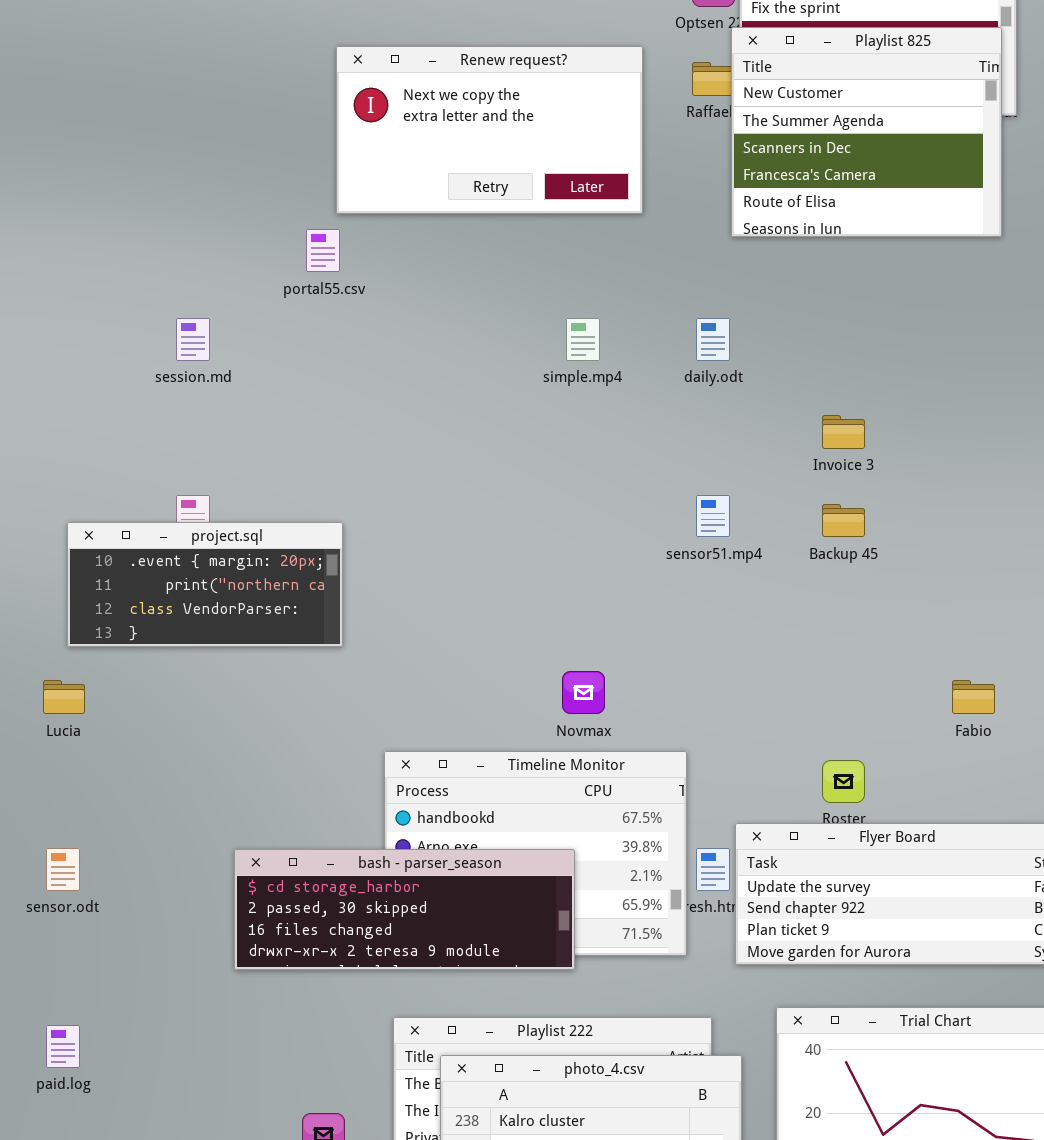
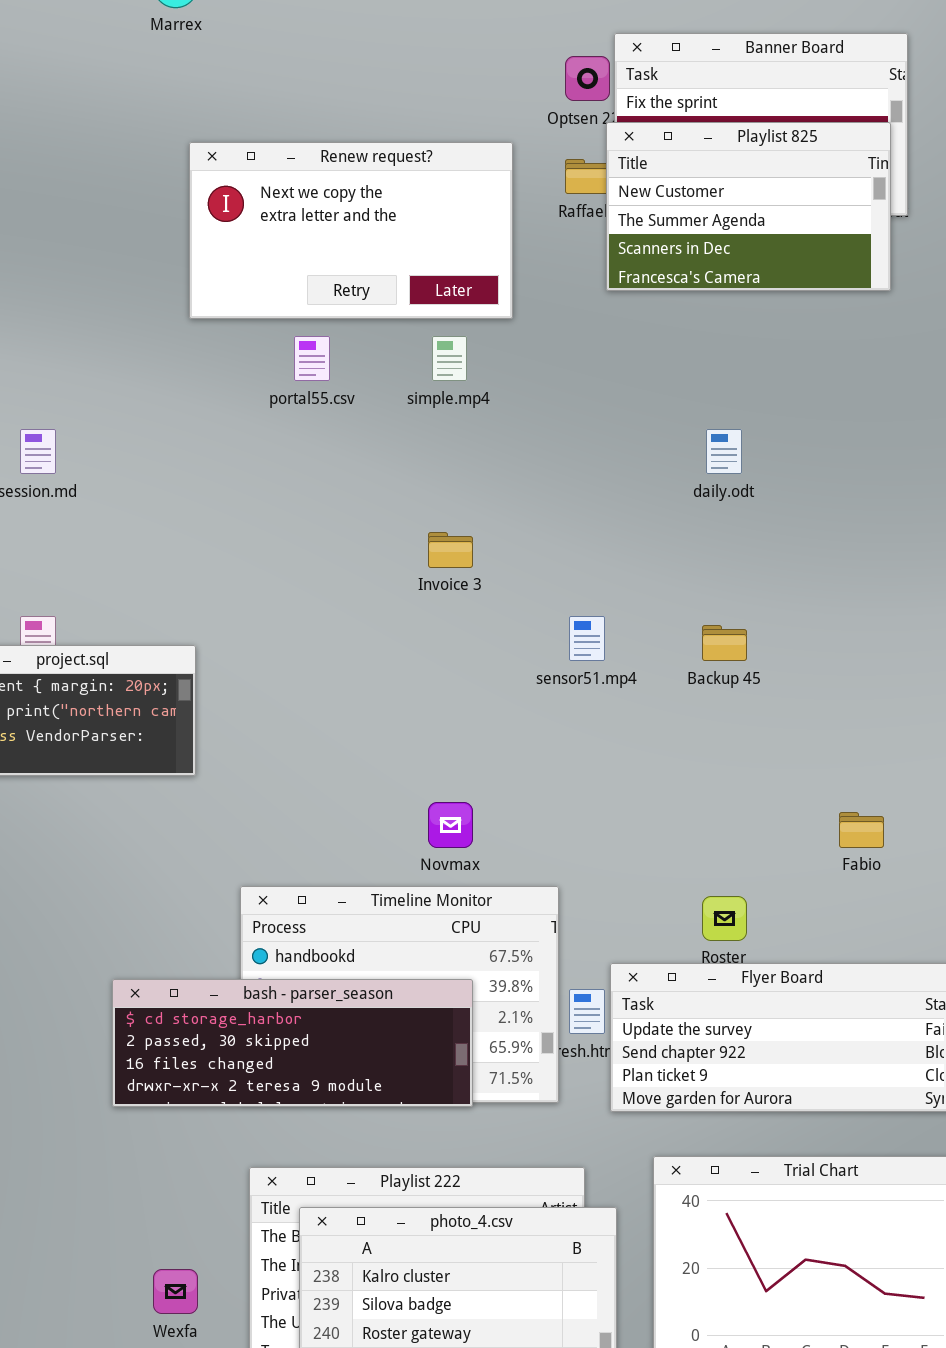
Playlist 825: [731,27,1002,237] -> [606,122,891,291], resized
portal55.csv: [306,229,340,272] -> [294,336,330,381], moved
simple.mp4: [566,318,600,361] -> [432,336,467,381], moved
daily.odt: [696,318,730,361] -> [706,429,742,474], moved
Invoice 3: [822,415,865,449] -> [428,532,473,568], moved
bash - parser_season: [234,849,575,970] -> [112,979,473,1107], moved

